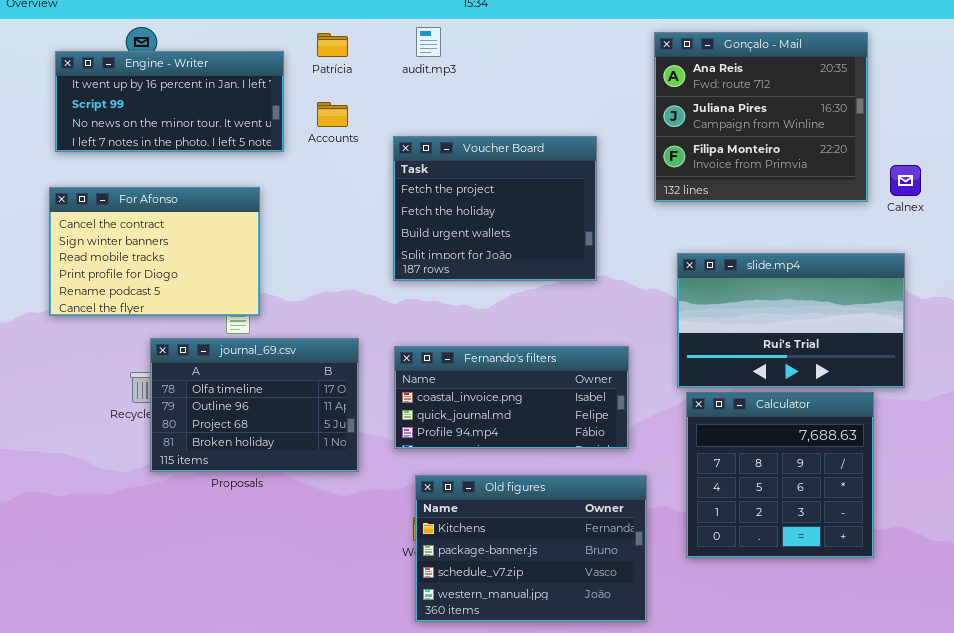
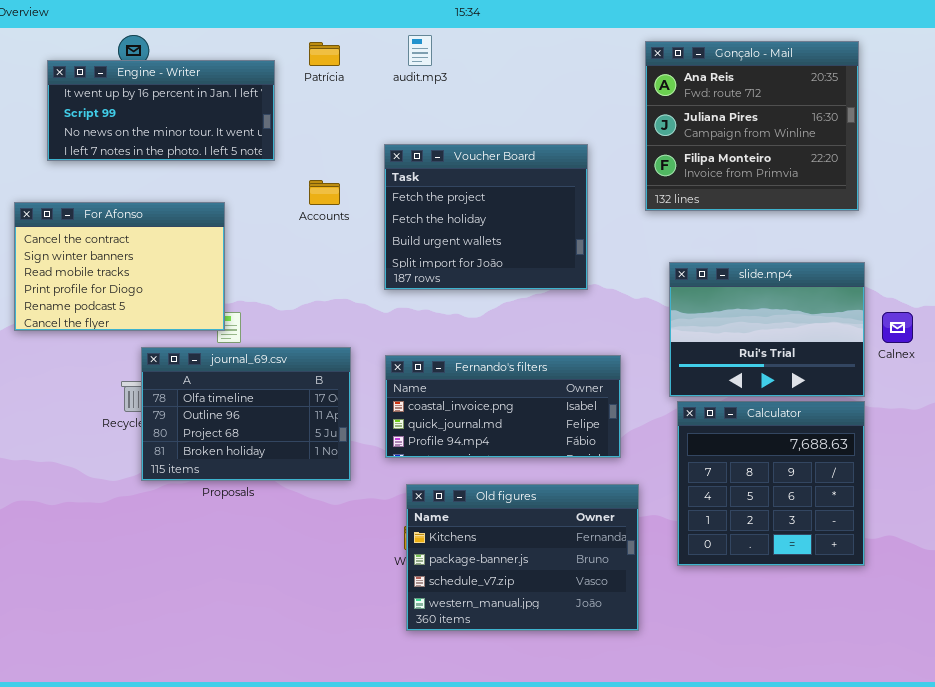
Accounts: [317,102,348,127] -> [309,180,340,205], moved
Calnex: [890,165,921,196] -> [882,312,913,343], moved
For Afonso: [49,187,260,316] -> [14,202,225,331], moved
slide.mp4: [677,253,905,388] -> [669,262,865,397], resized

